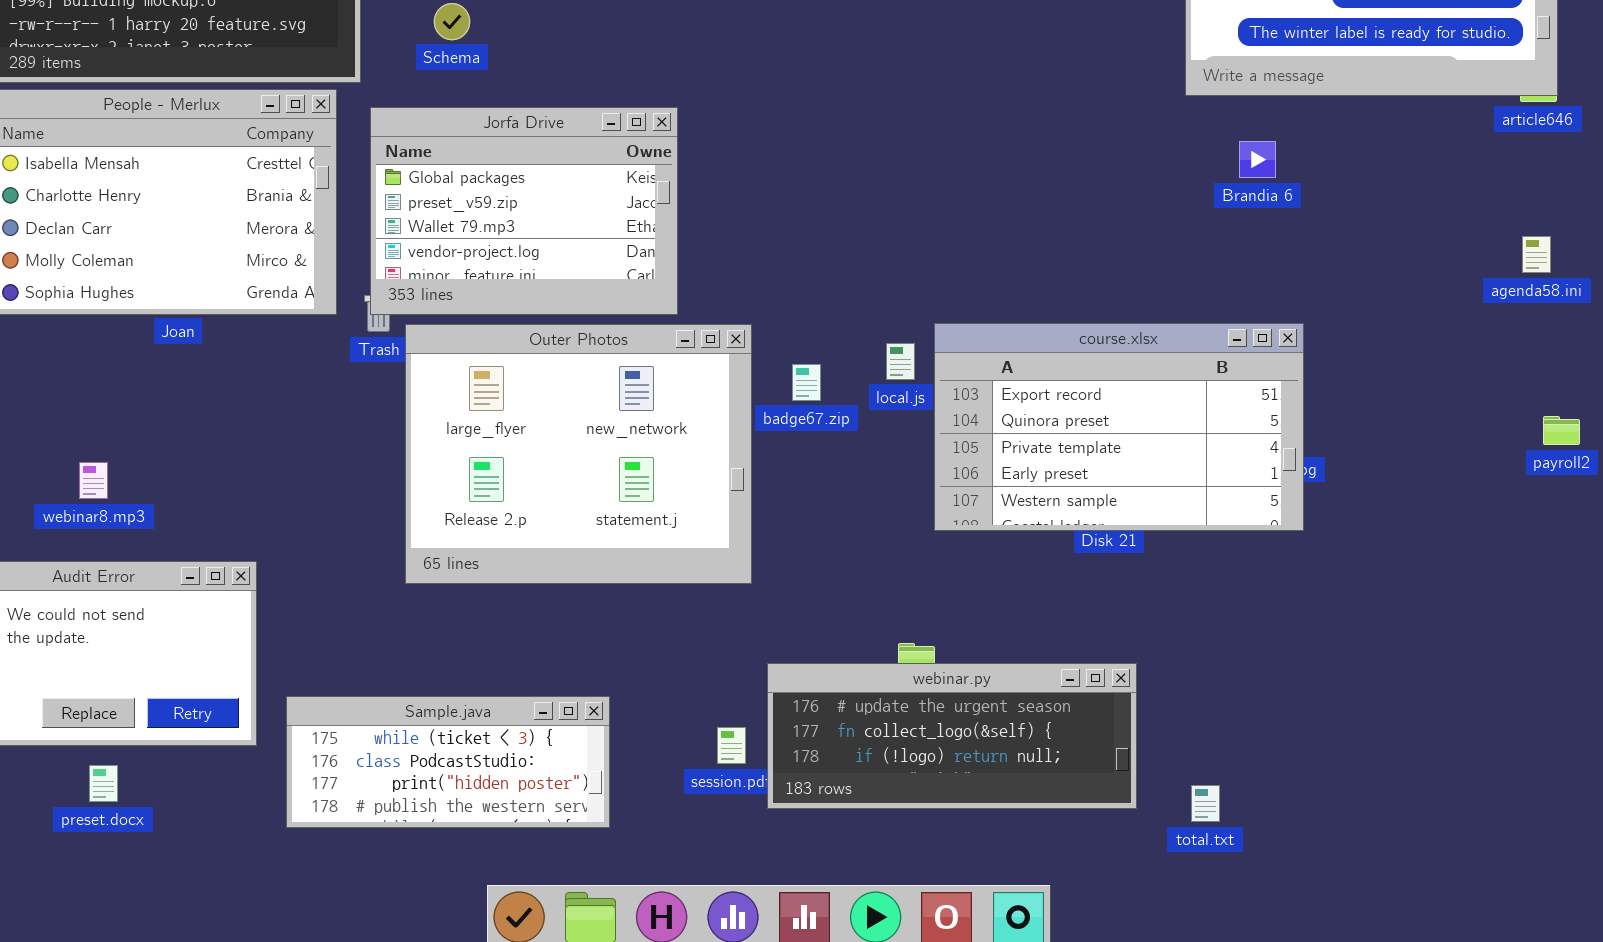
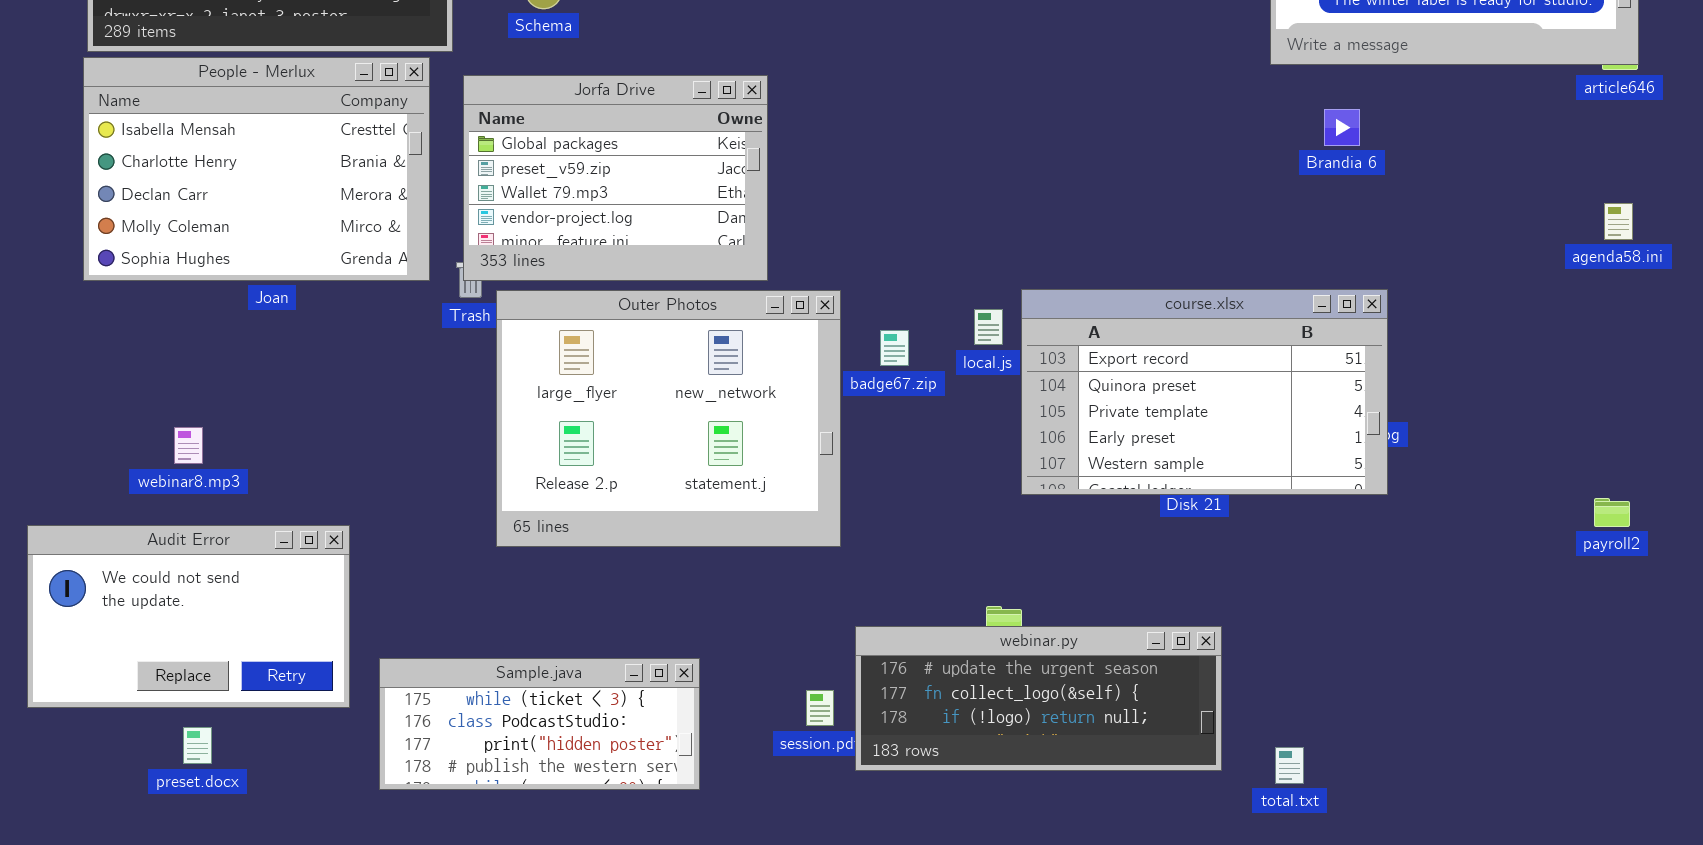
payroll2: [1543,416,1580,445] -> [1594,498,1630,527], moved

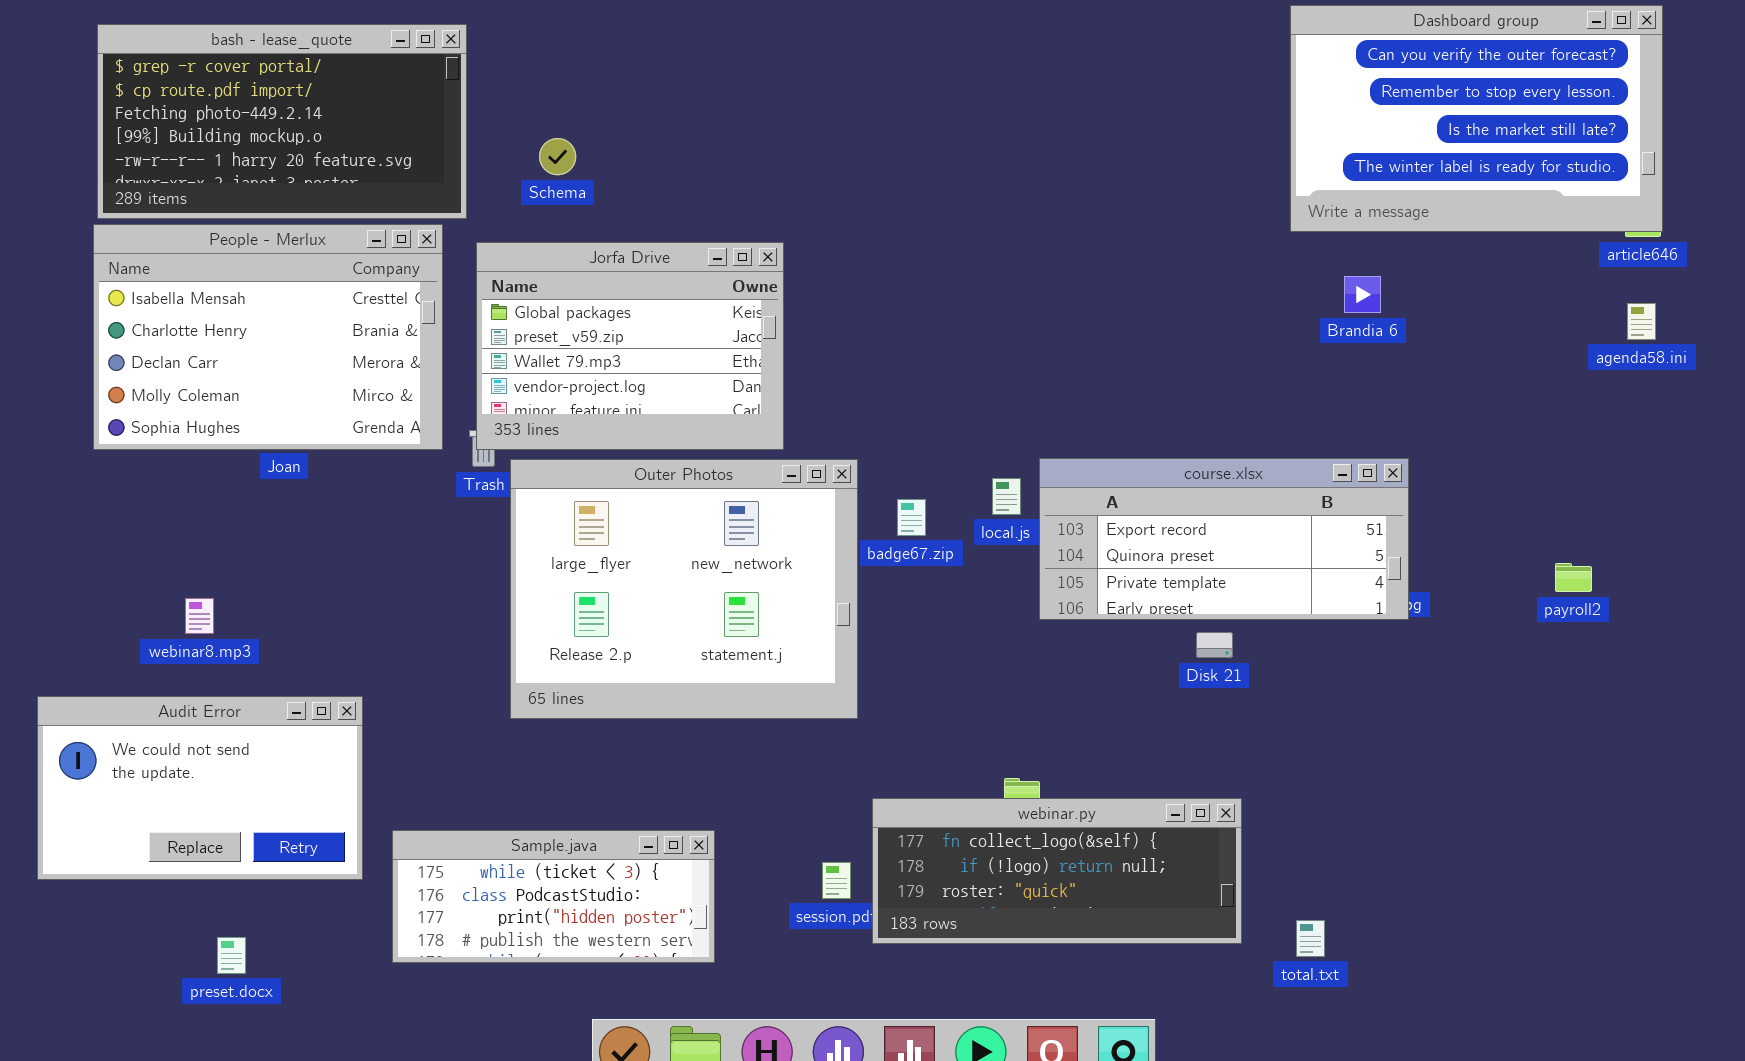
agenda58.ini: [1604,203,1633,240] -> [1627,303,1656,340], moved
course.xlsx: [1021,289,1388,495] -> [1039,458,1409,620], resized
payroll2: [1594,498,1630,527] -> [1555,563,1592,592], moved
webinar.py: [855,626,1222,771] -> [872,798,1242,944], scrolled down 1 row
preset.docx: [183,727,212,764] -> [217,937,246,974], moved

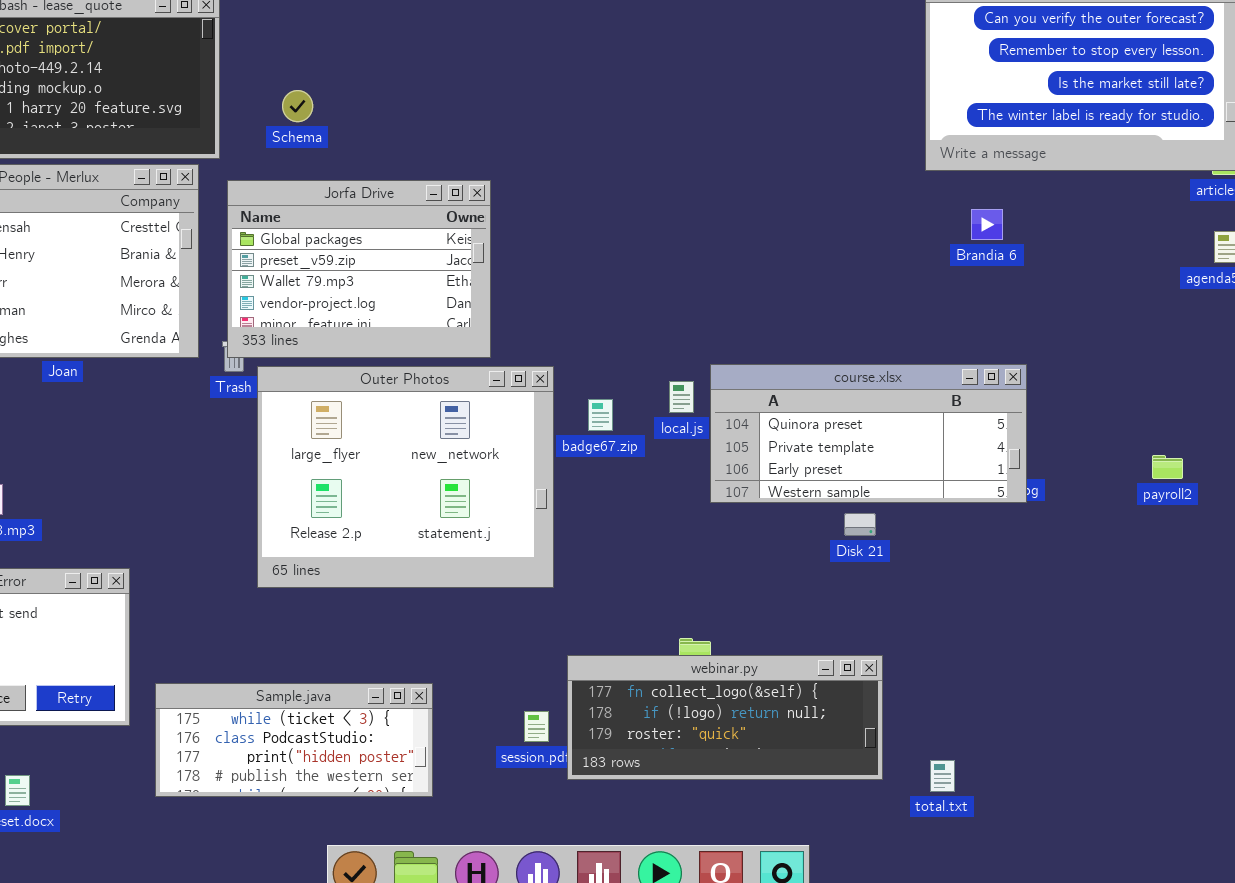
course.xlsx: [1039,458,1409,620] -> [710,364,1027,503], scrolled down 1 row

